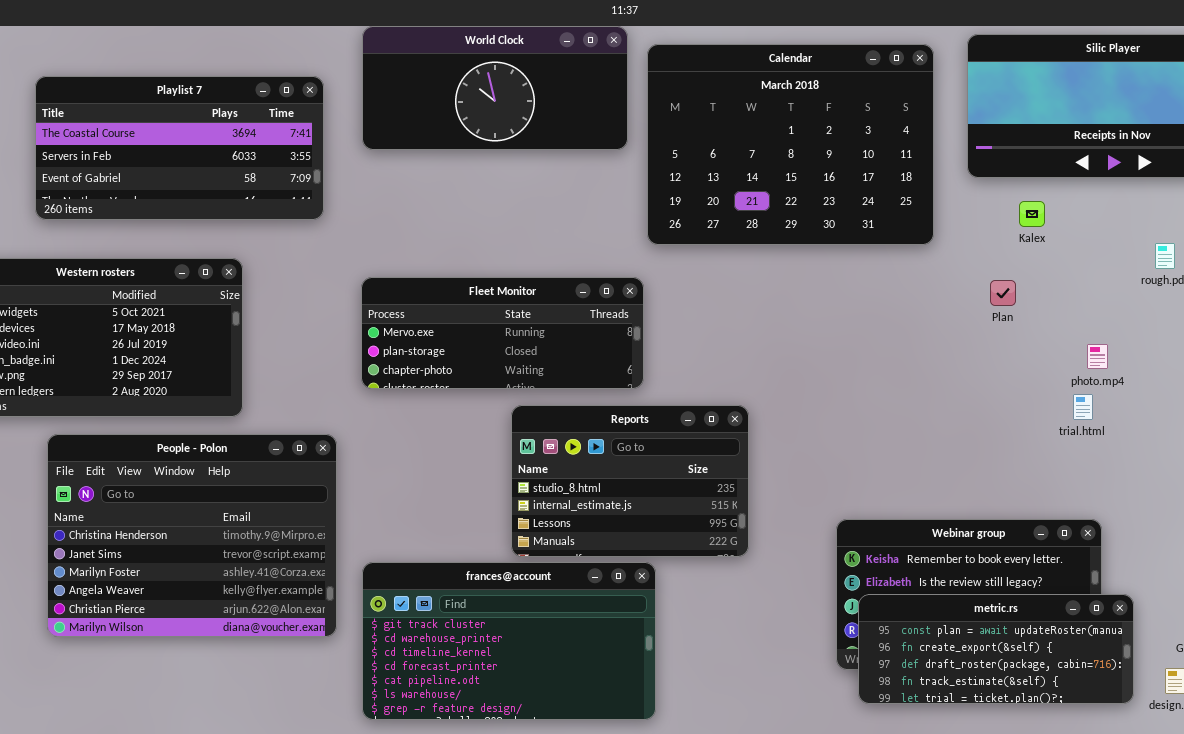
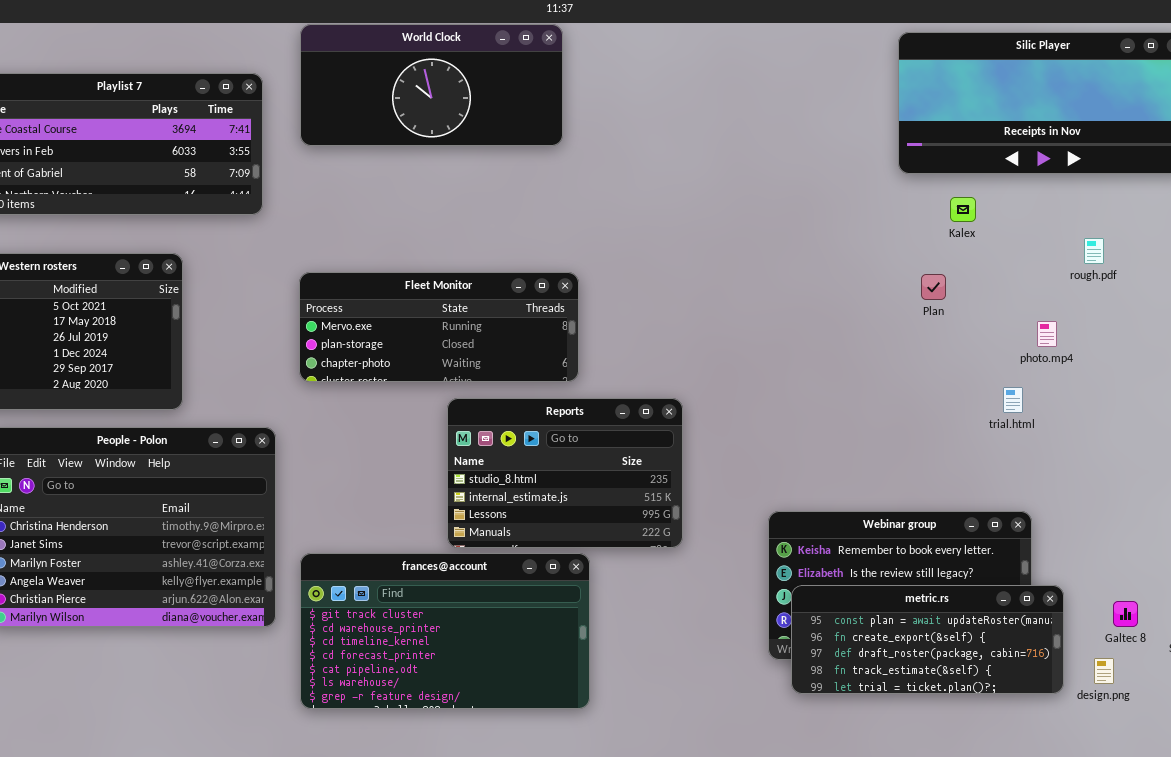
Calendar: [647,44,934,245] -> none, closed
photo.mp4: [1087,344,1108,369] -> [1037,321,1057,347], moved

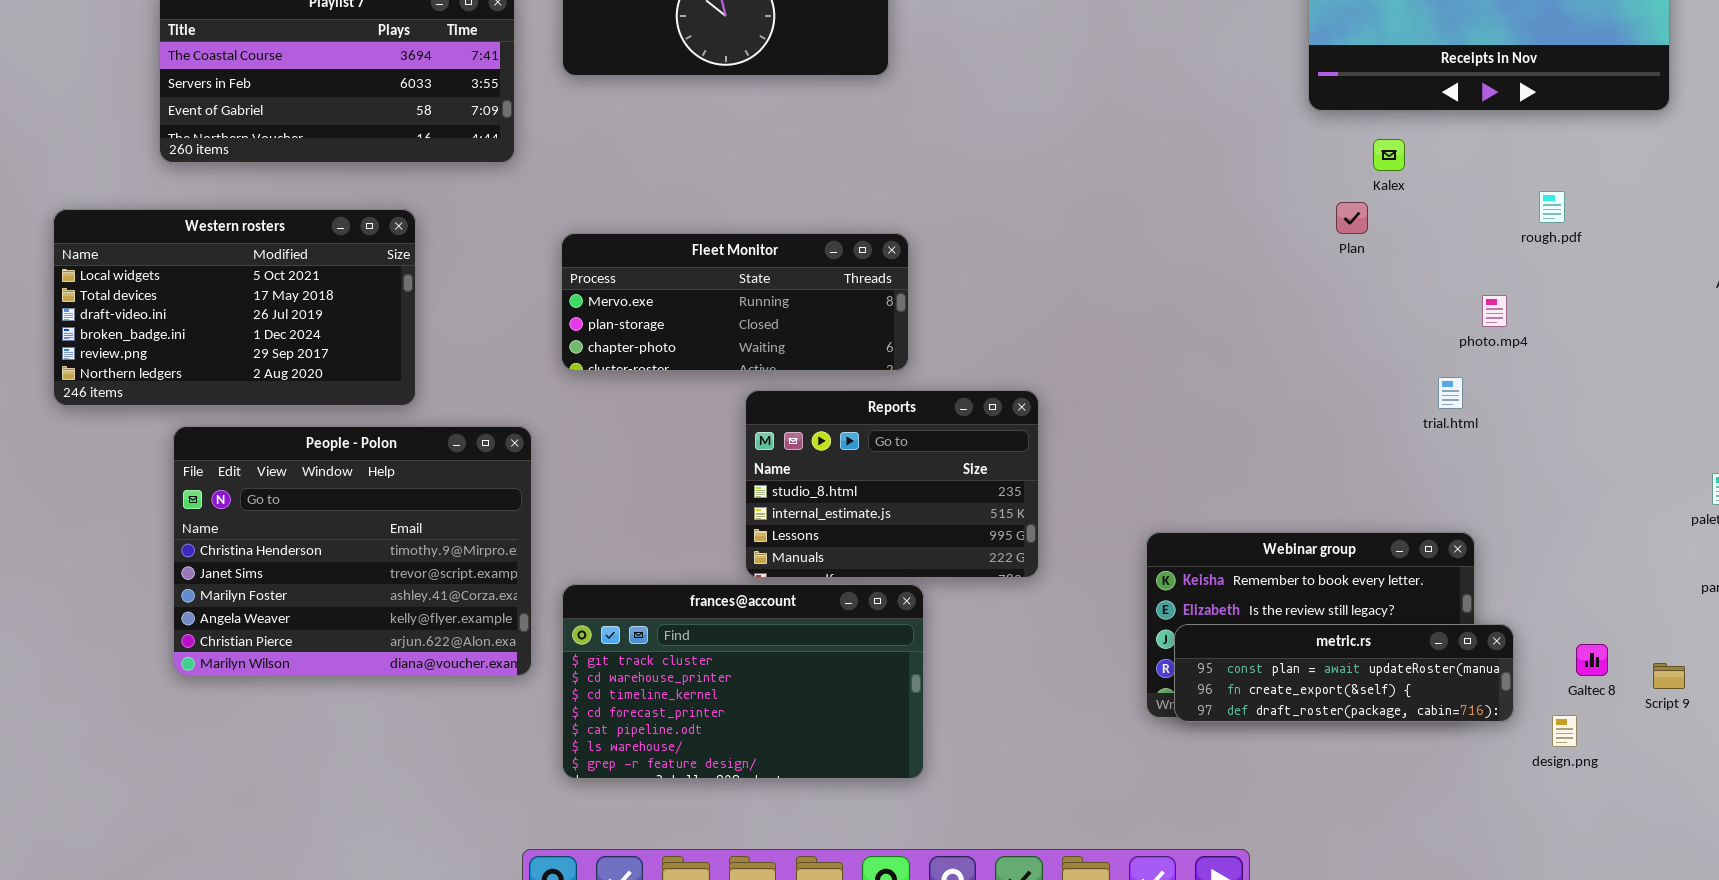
Plan: [921,274,946,300] -> [1336,202,1368,234], moved
metric.rs: [791,585,1064,694] -> [1174,624,1514,722], resized

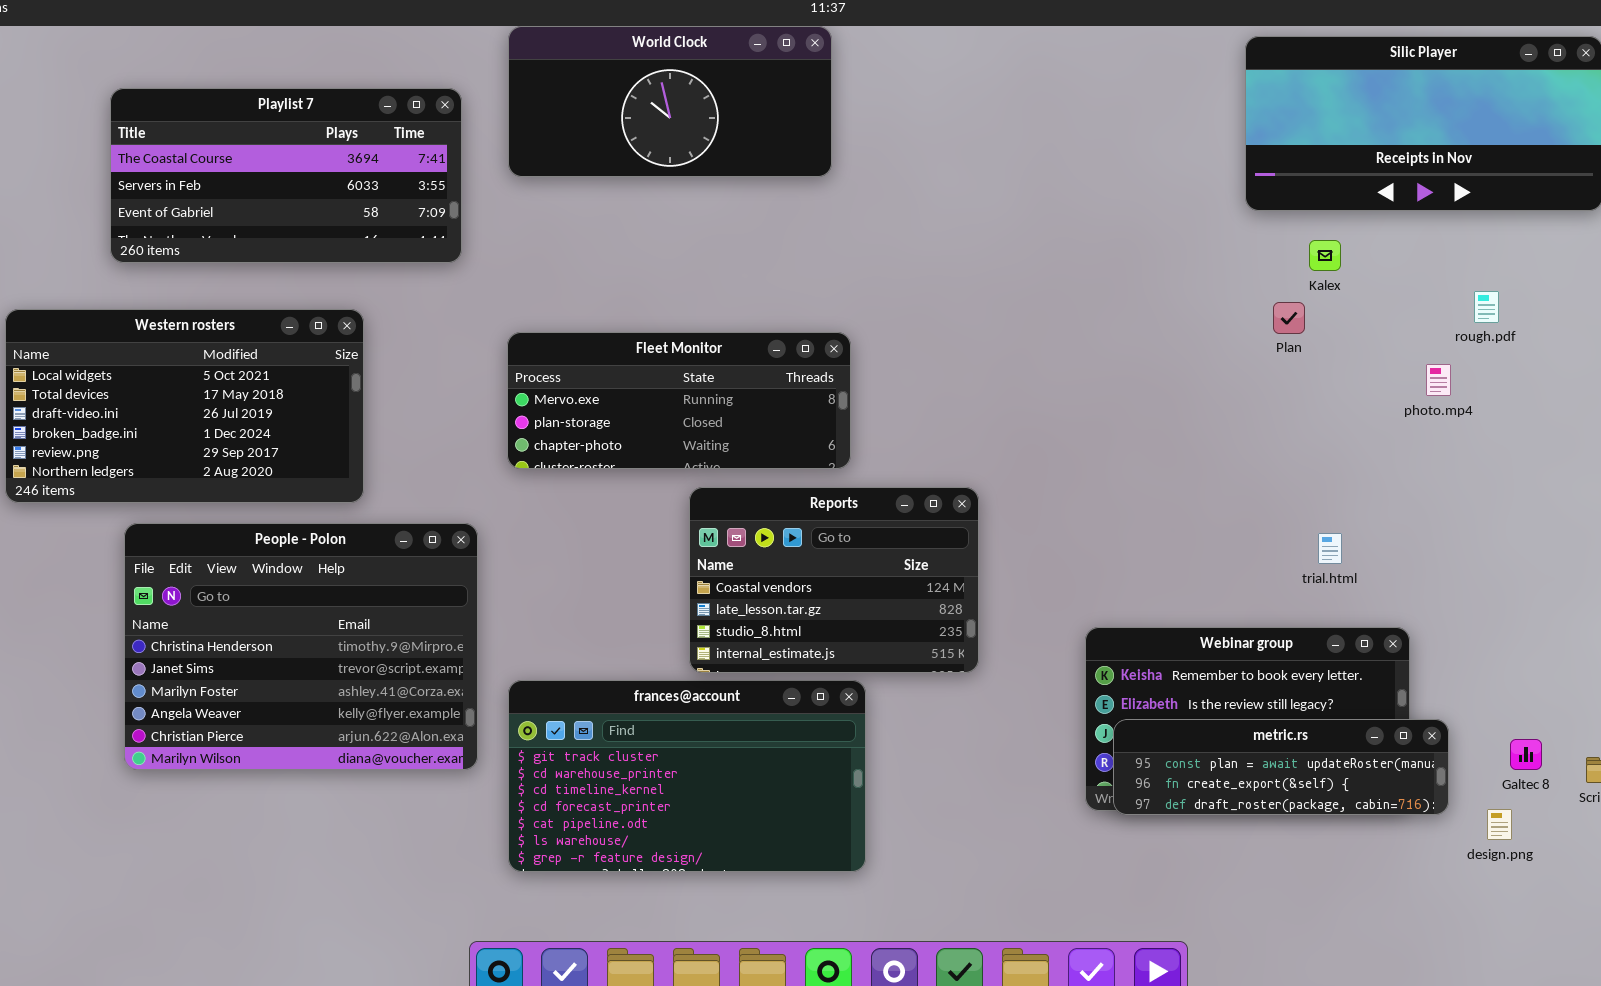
photo.mp4: [1482,295,1507,327] -> [1426,364,1451,396], moved
trial.html: [1438,377,1463,409] -> [1318,533,1342,564], moved
Reports: [745,390,1039,578] -> [689,487,979,673], scrolled up 2 rows

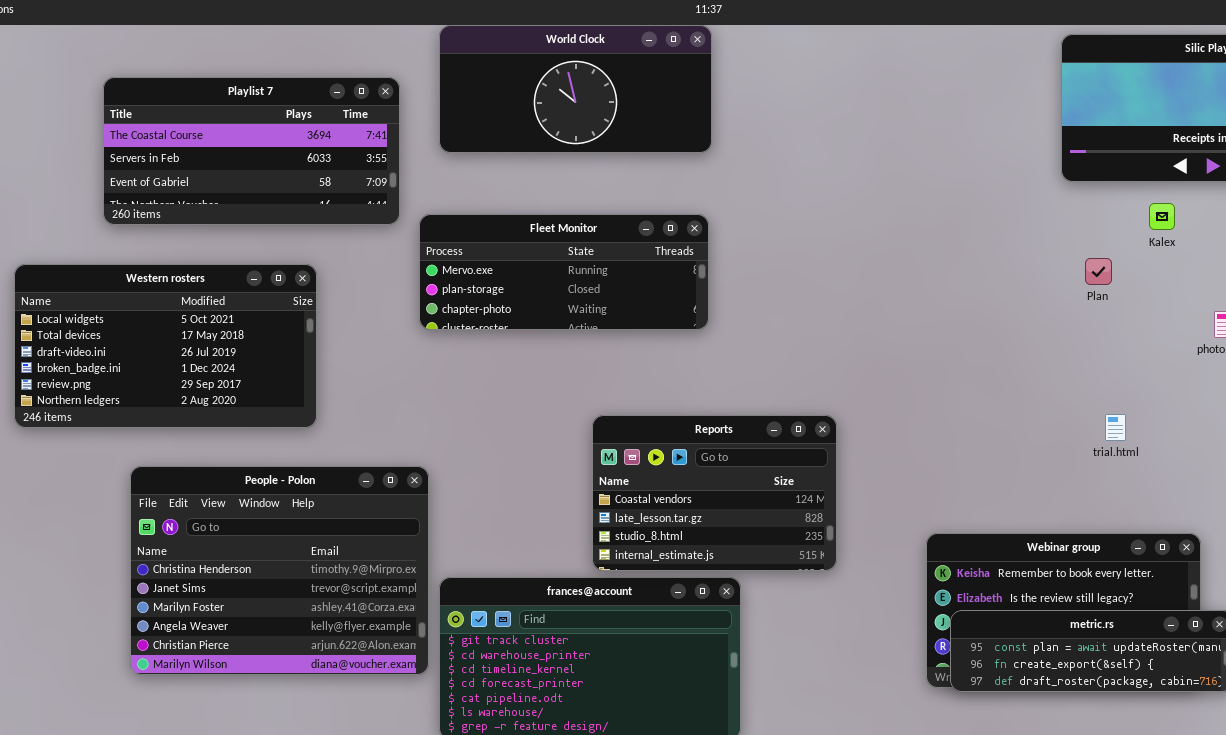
Kalex: [1309,240,1341,271] -> [1149,203,1175,230], moved
Fleet Monitor: [507,332,851,469] -> [419,214,709,330], moved
People - Polon: [124,523,478,770] -> [130,466,429,675], moved
trial.html: [1318,533,1342,564] -> [1105,414,1126,441], moved

